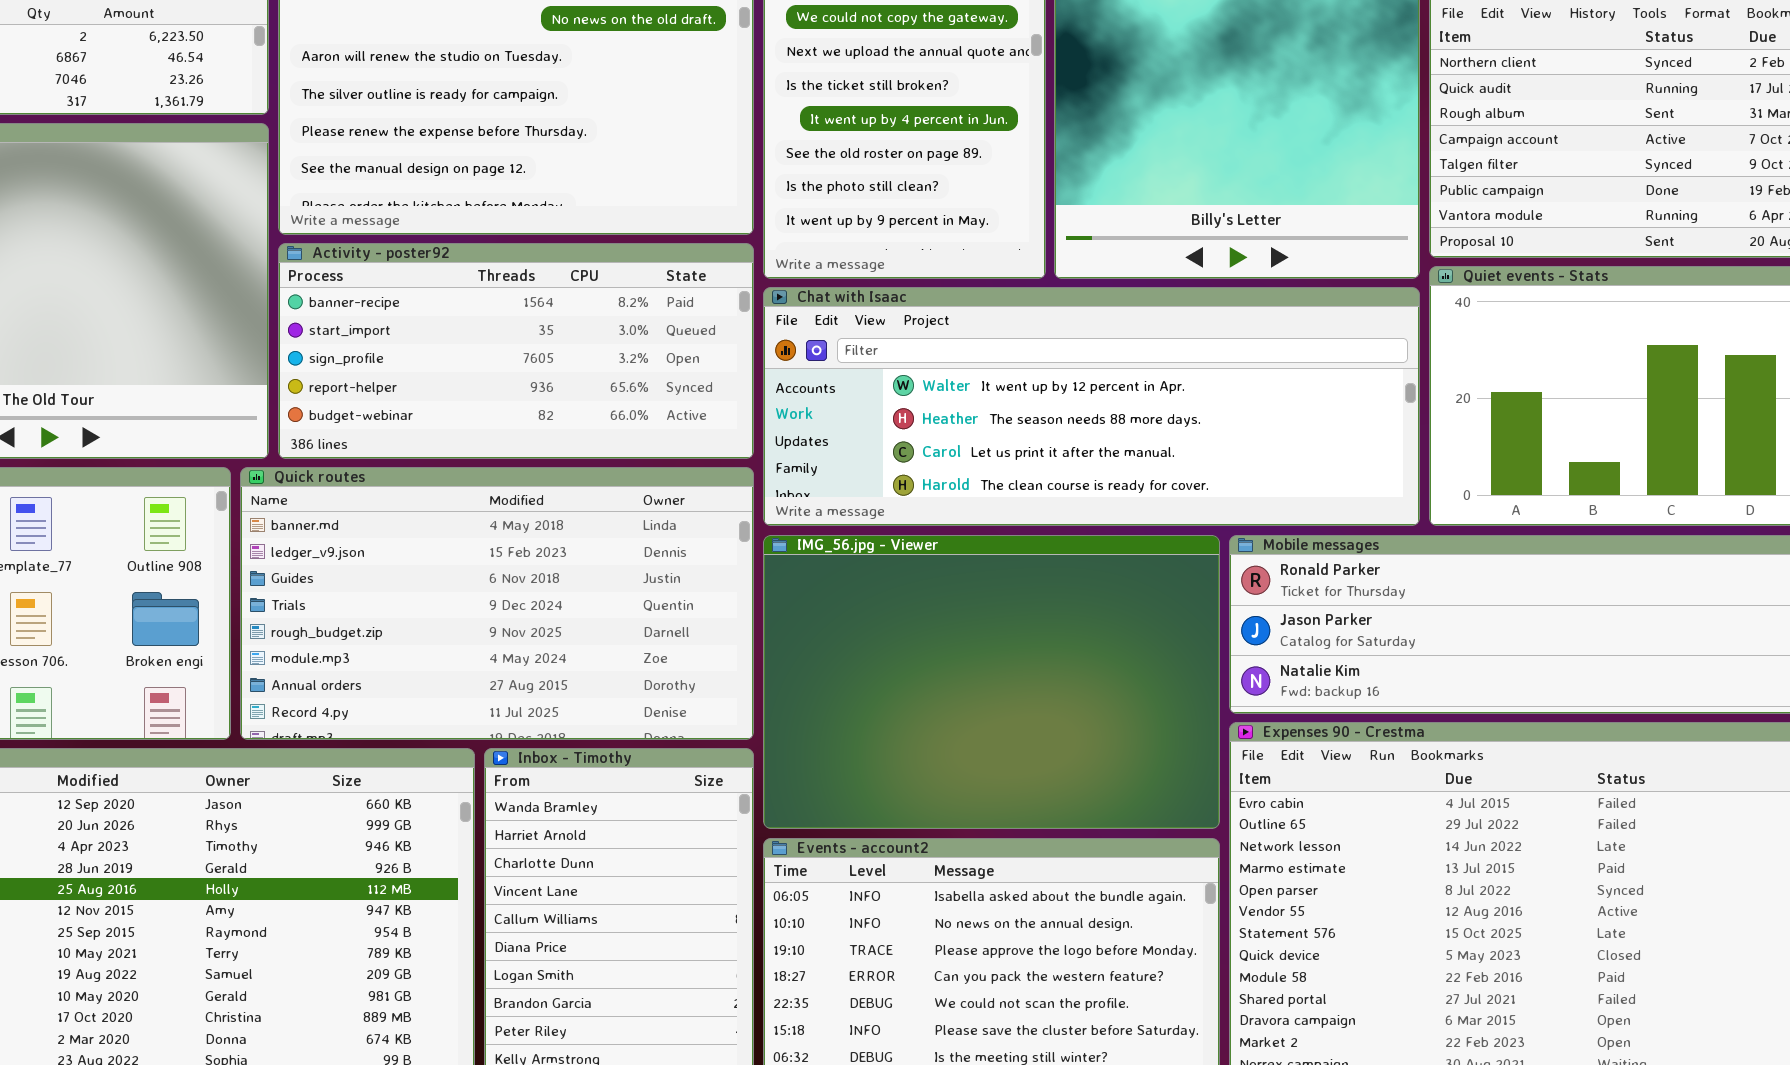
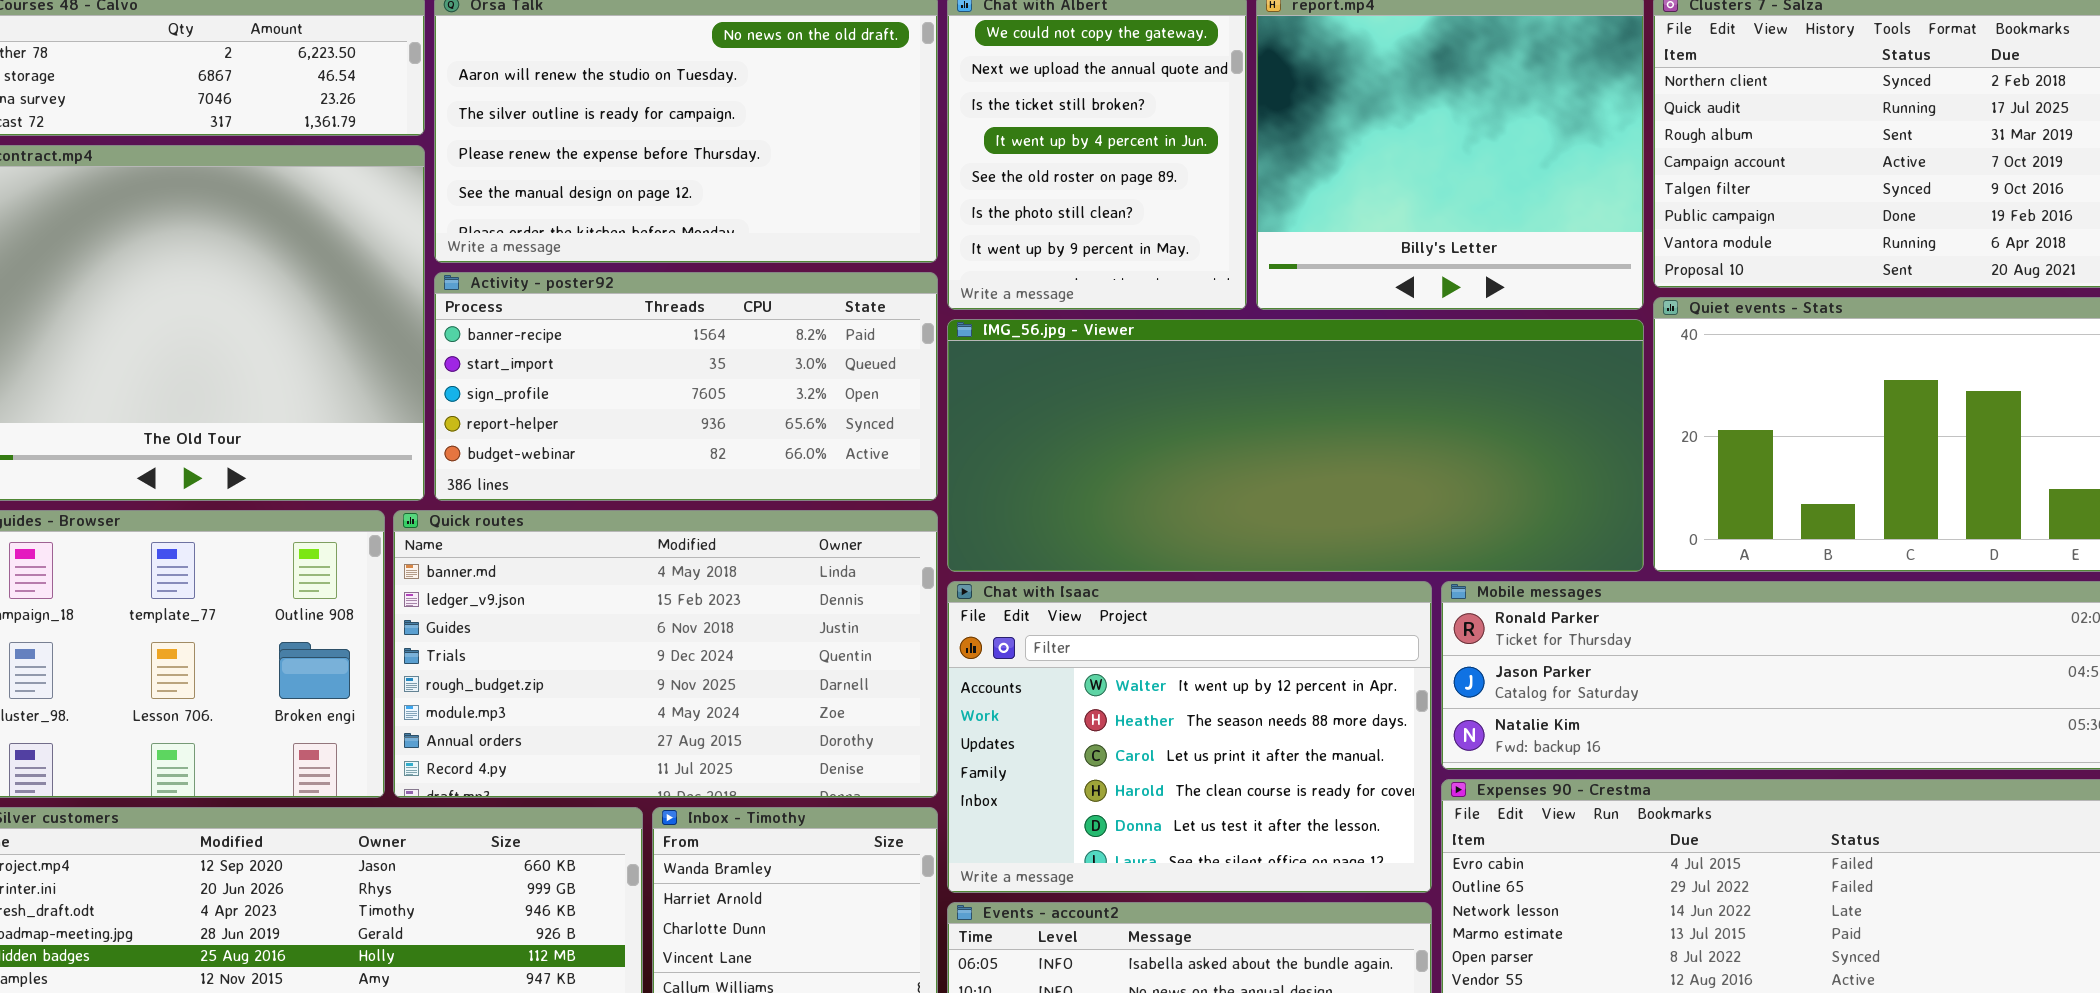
Chat with Isaac: [763,287,1420,526] -> [947,581,1432,893], moved, resized
IMG_56.jpg - Viewer: [763,535,1220,829] -> [947,319,1644,572], moved, resized

